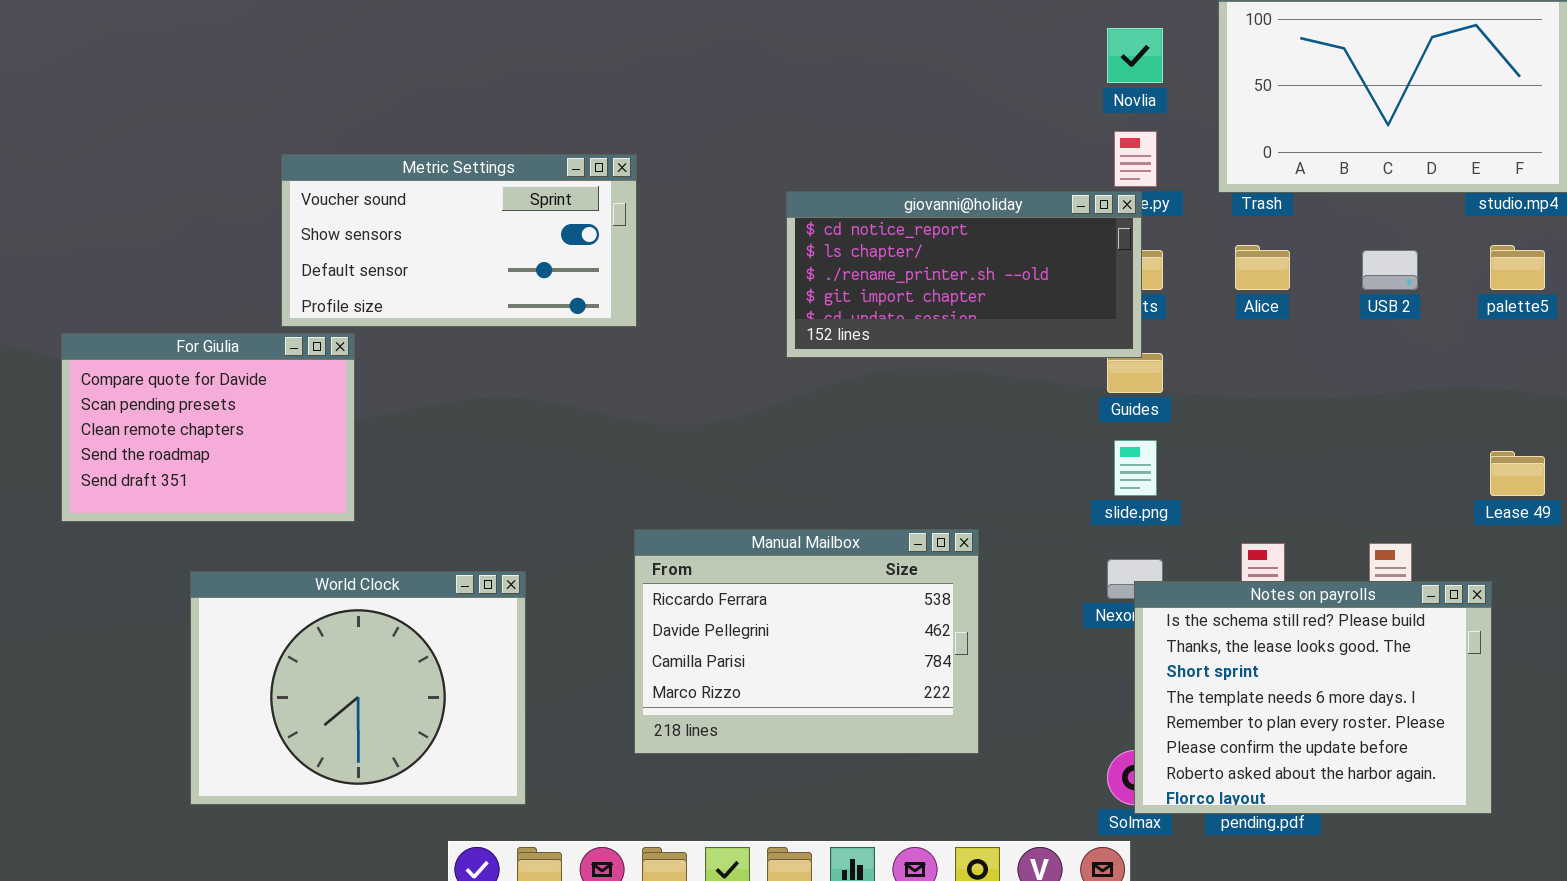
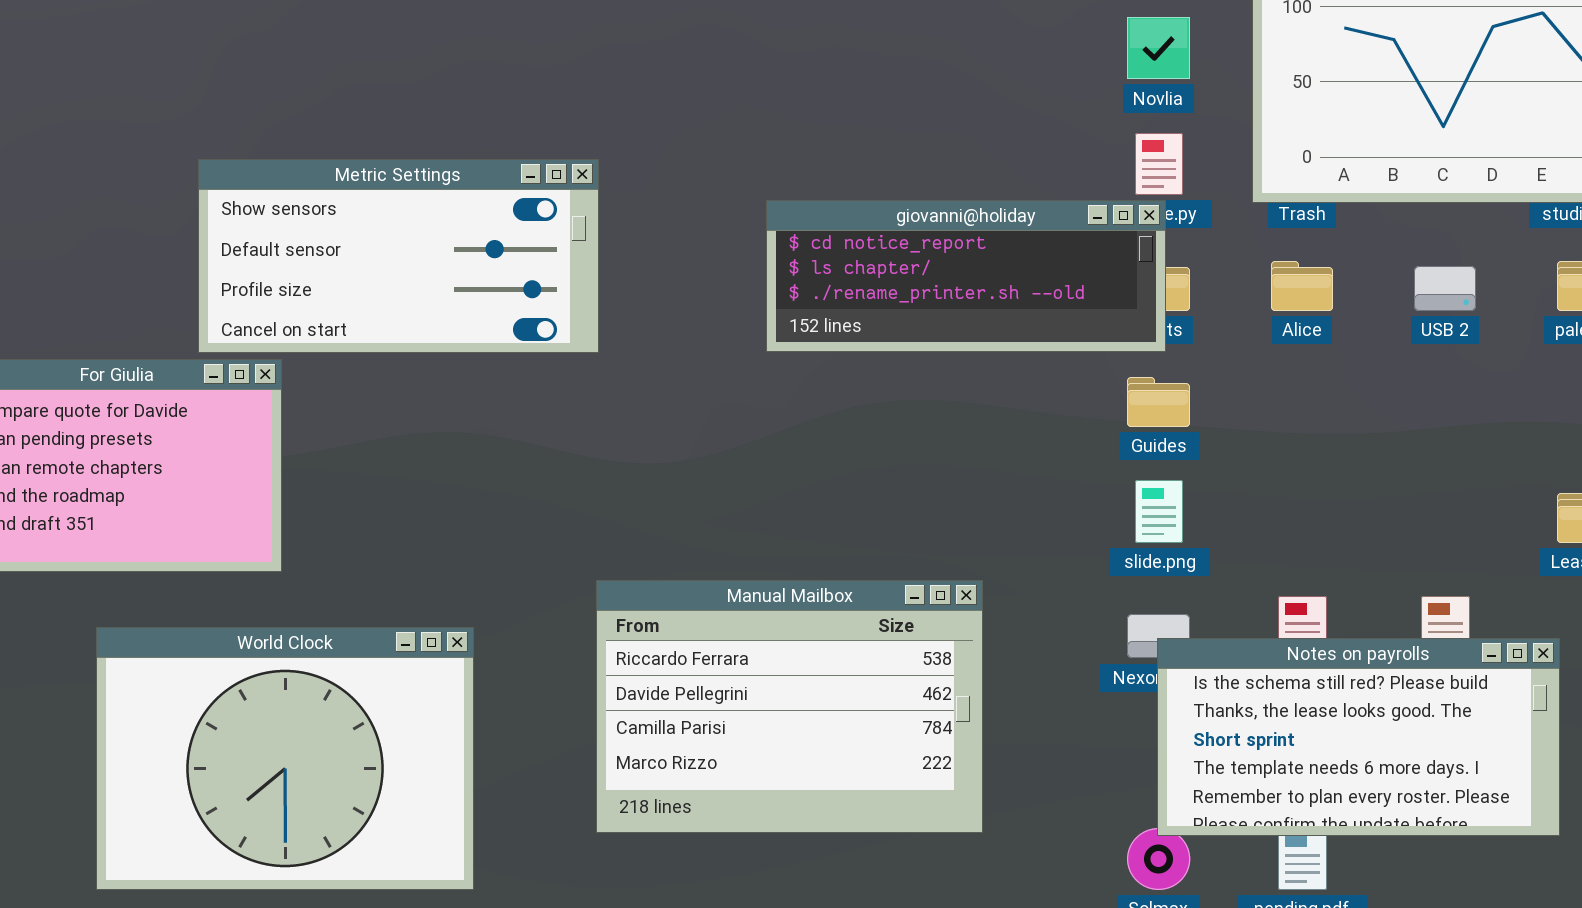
Metric Settings: [281,154,637,327] -> [198,159,599,353], scrolled down 1 row
giovanni@holiday: [786,191,1142,358] -> [766,200,1166,352], resized
Notes on payrolls: [1134,581,1492,814] -> [1157,638,1560,836], resized

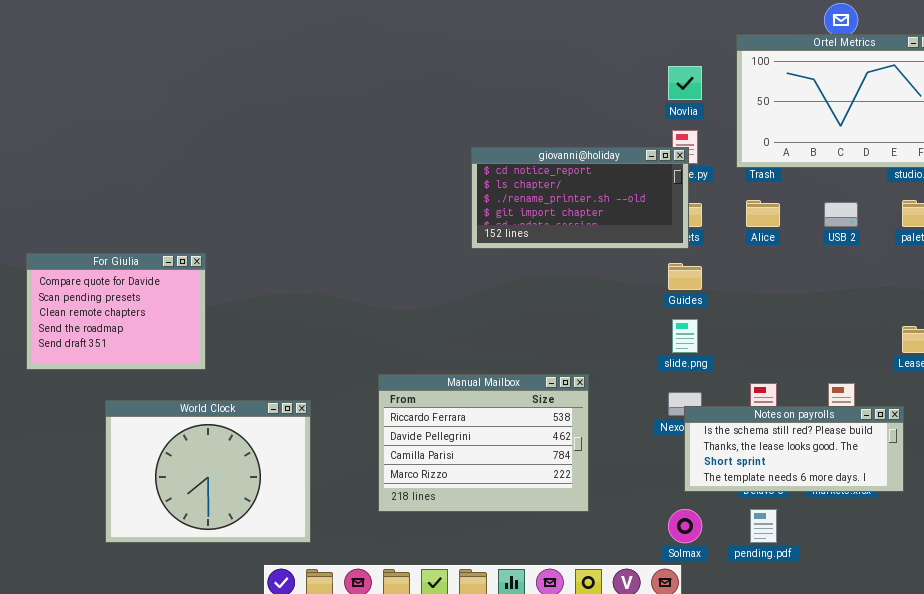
Metric Settings: [198,159,599,353] -> none, closed
giovanni@holiday: [766,200,1166,352] -> [471,147,689,249], resized
Notes on payrolls: [1157,638,1560,836] -> [684,406,904,492], resized

